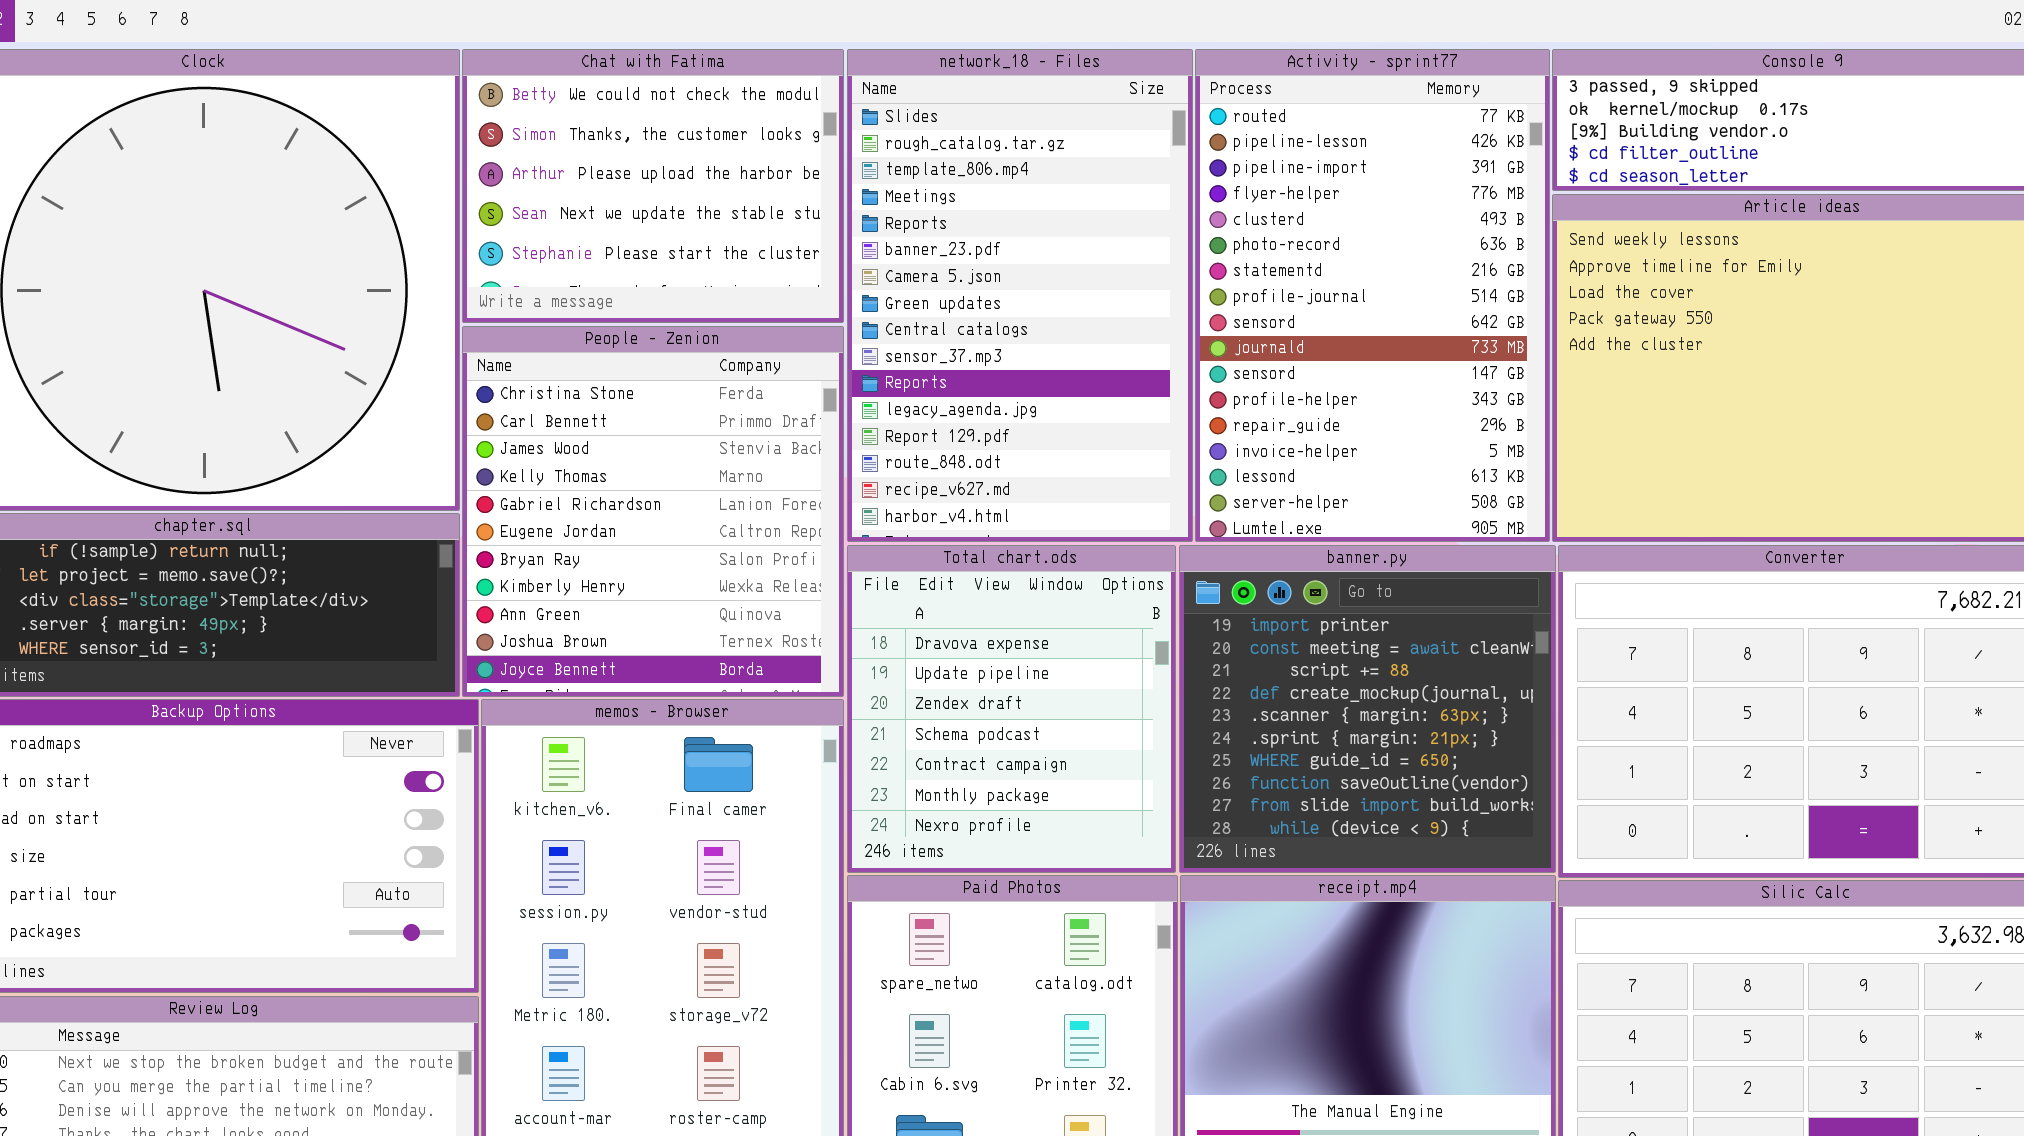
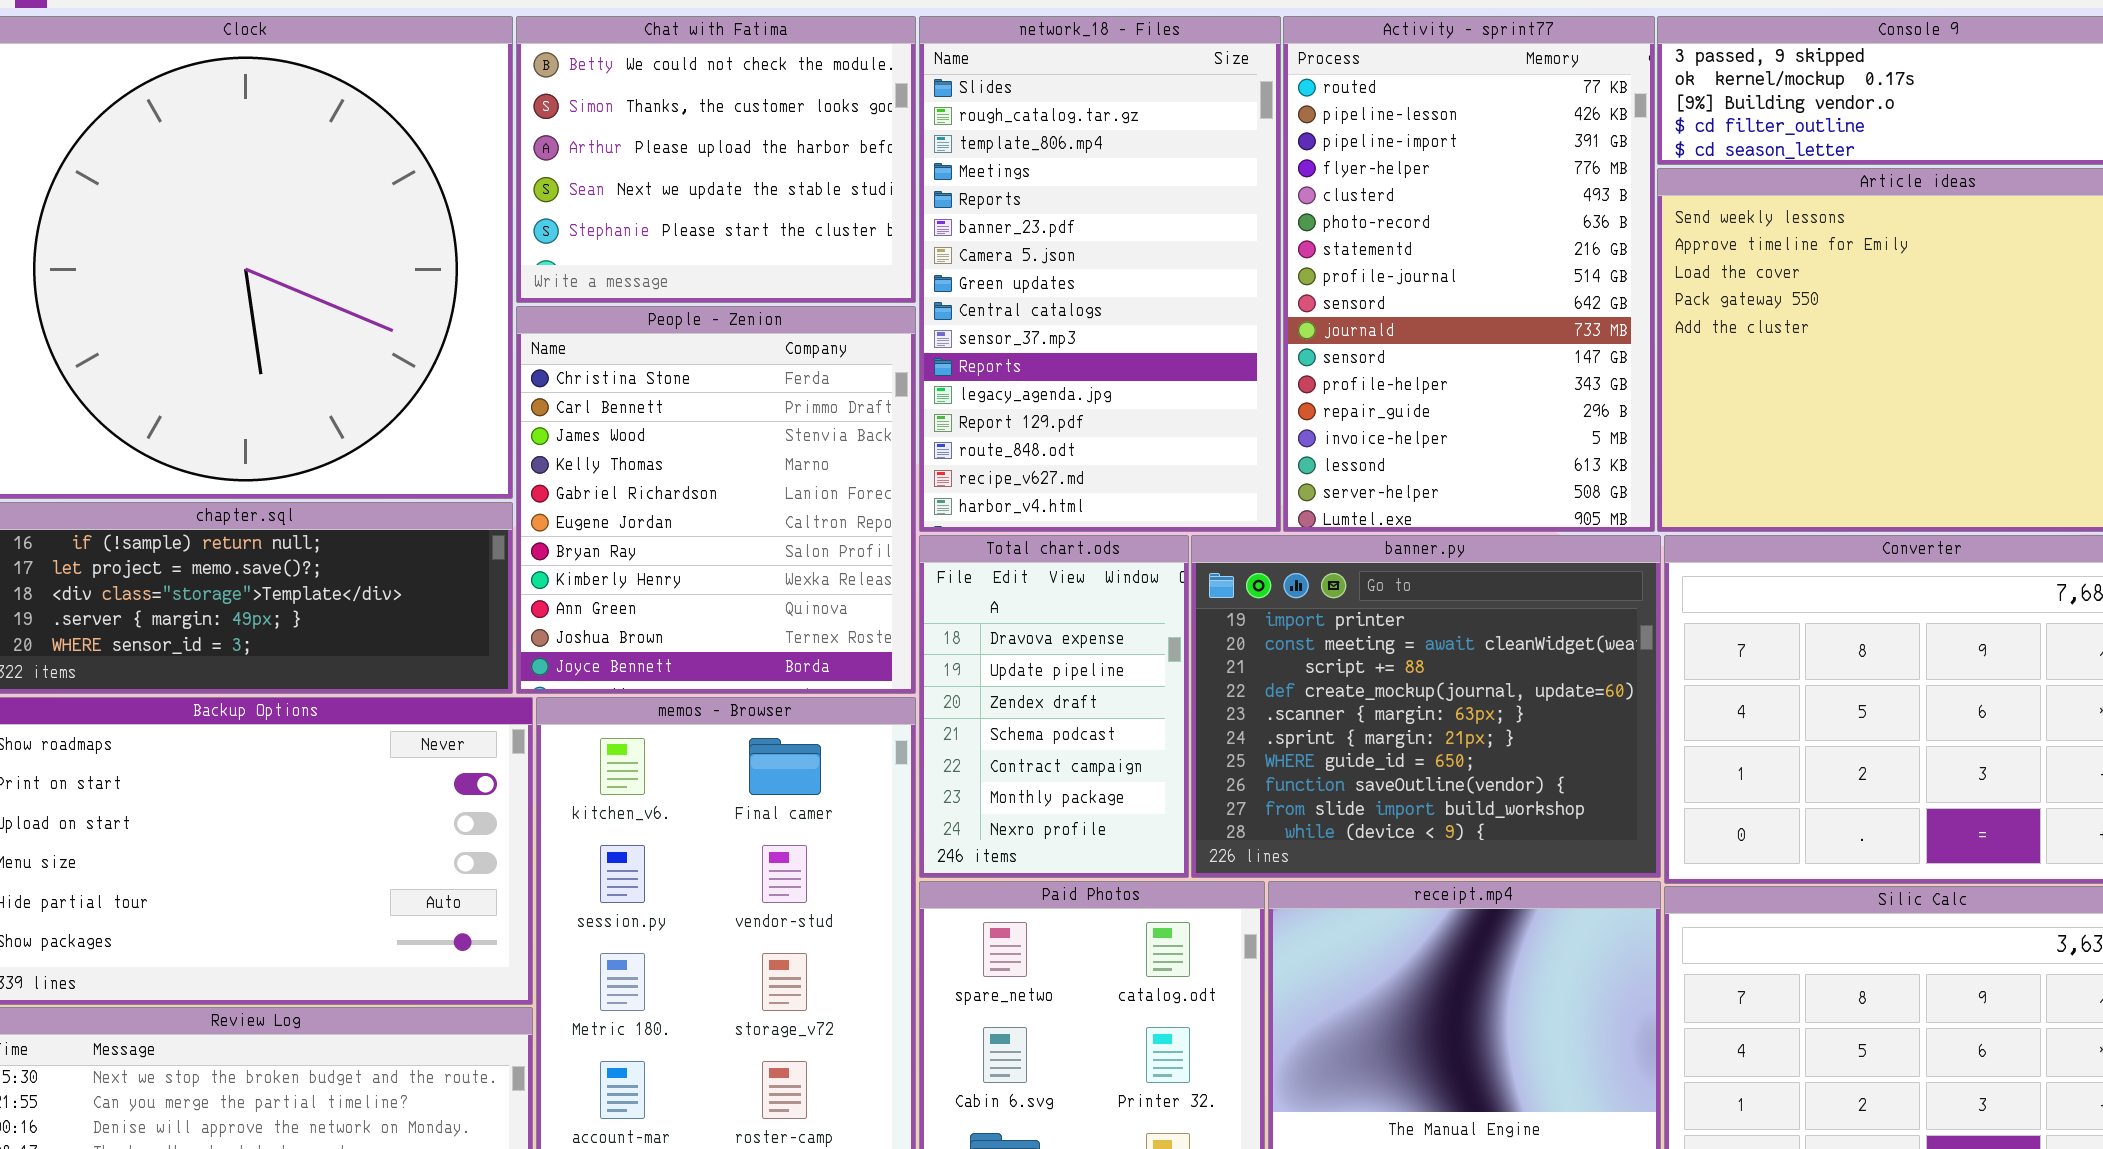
Total chart.ods: [847,545,1176,873] -> [919,535,1189,878], resized
banner.py: [1179,545,1556,873] -> [1191,535,1661,878], resized

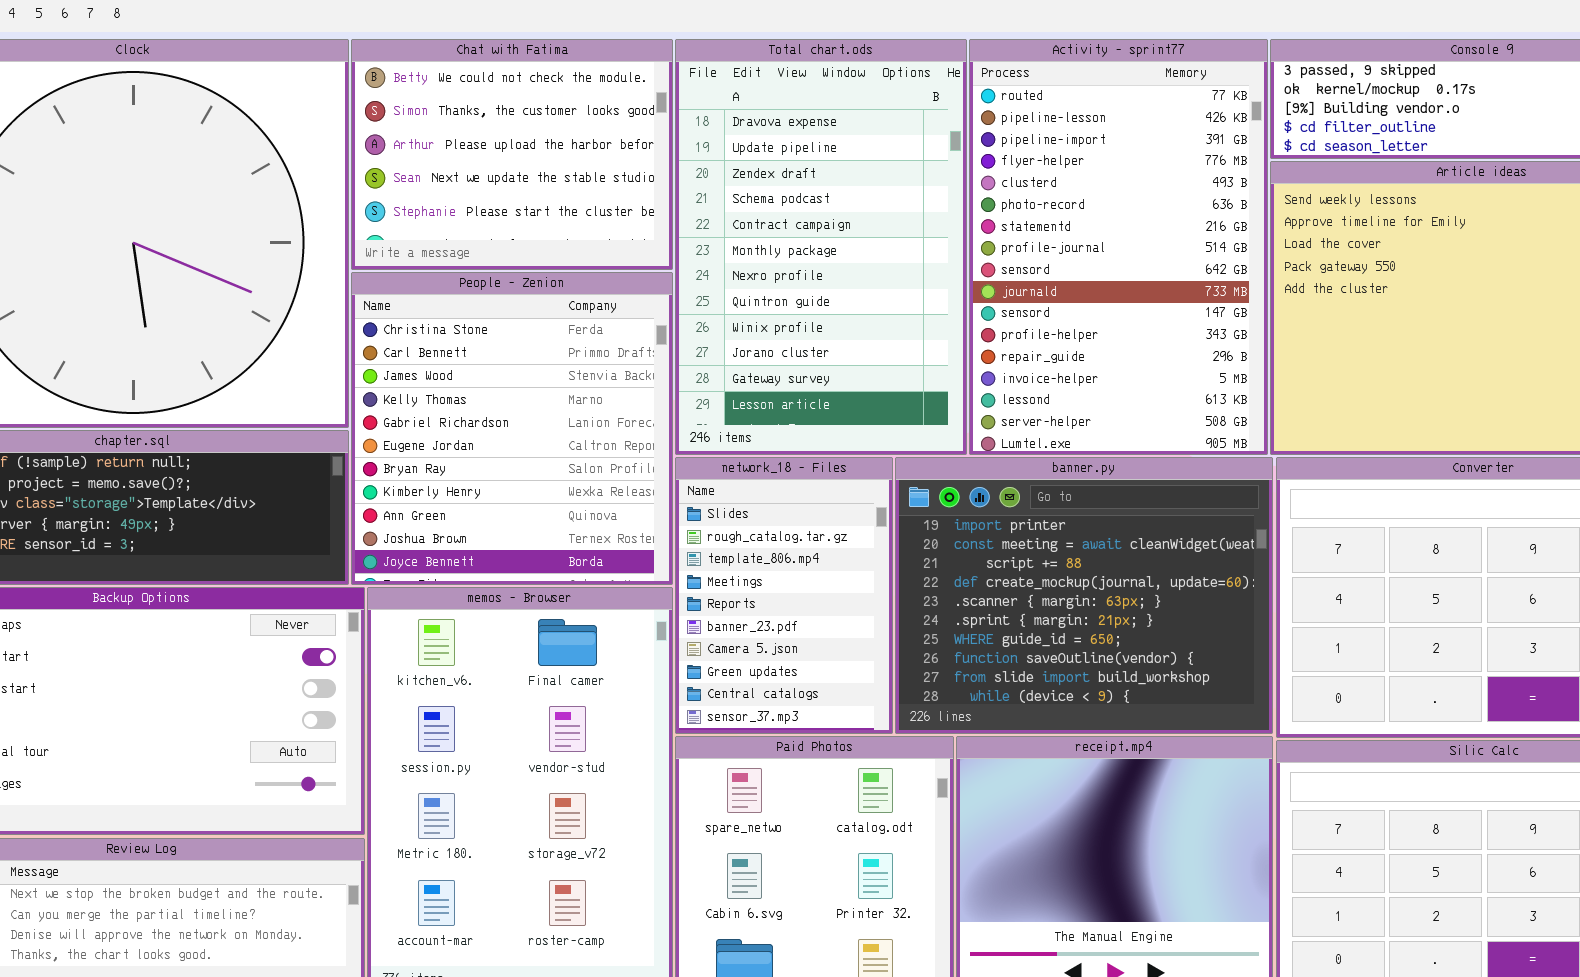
network_18 - Files: [919,16,1281,532] -> [675,457,893,734], moved, resized
Total chart.ods: [919,535,1189,878] -> [675,39,967,455], moved, resized

